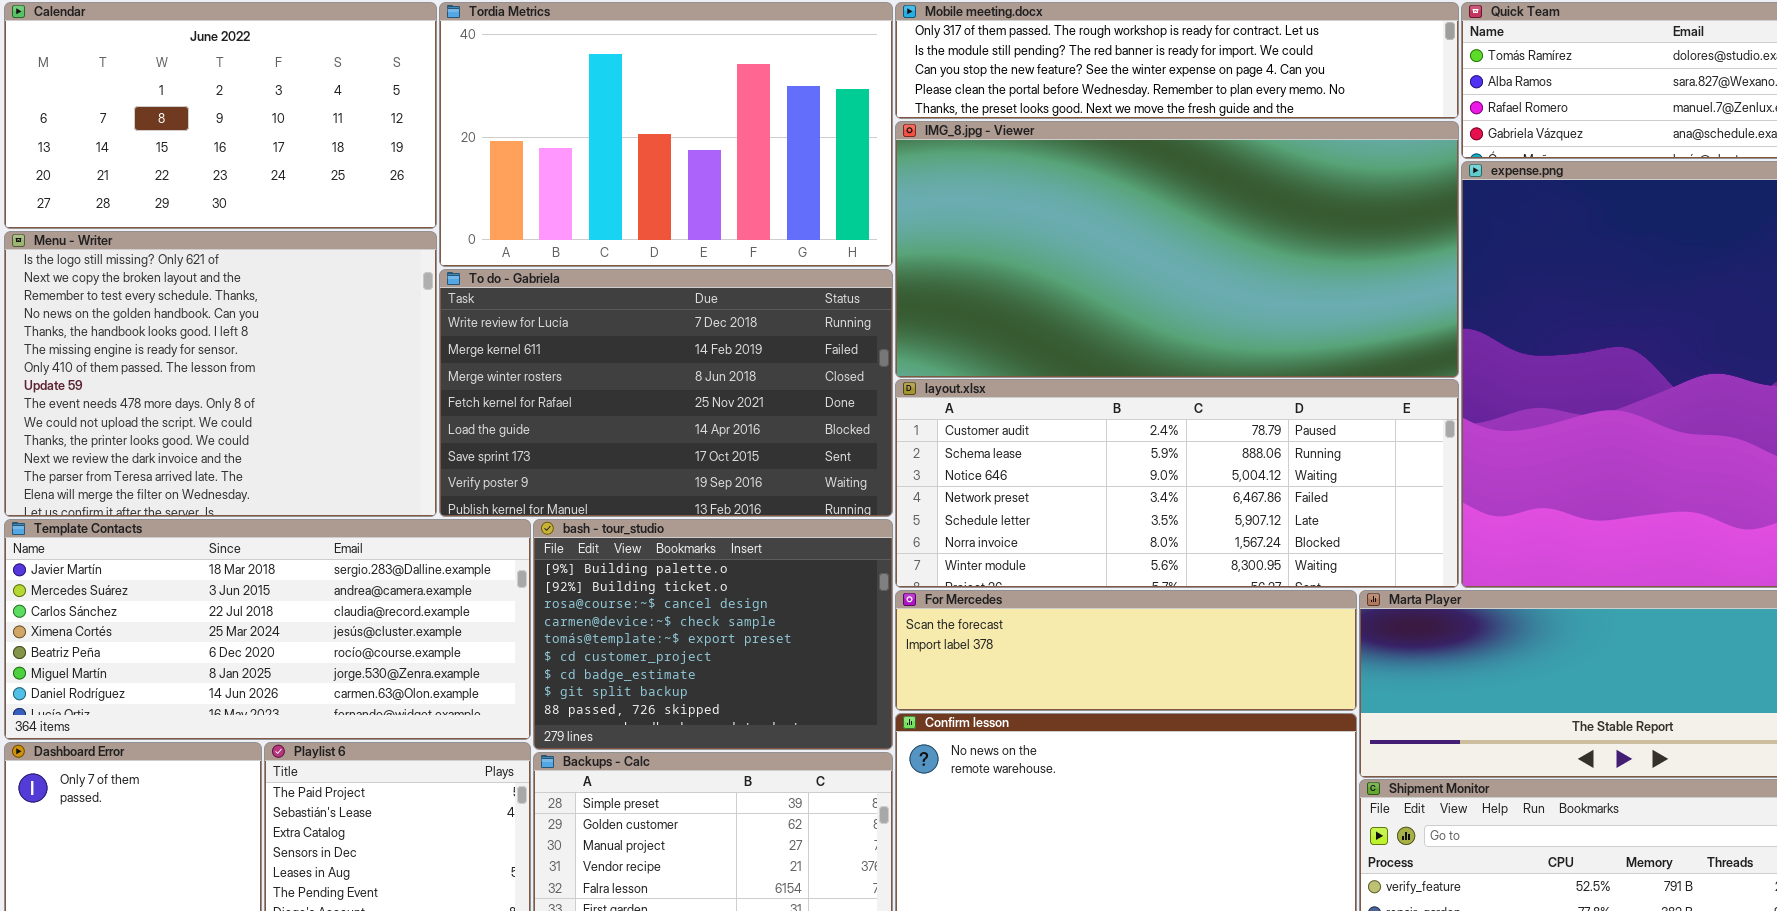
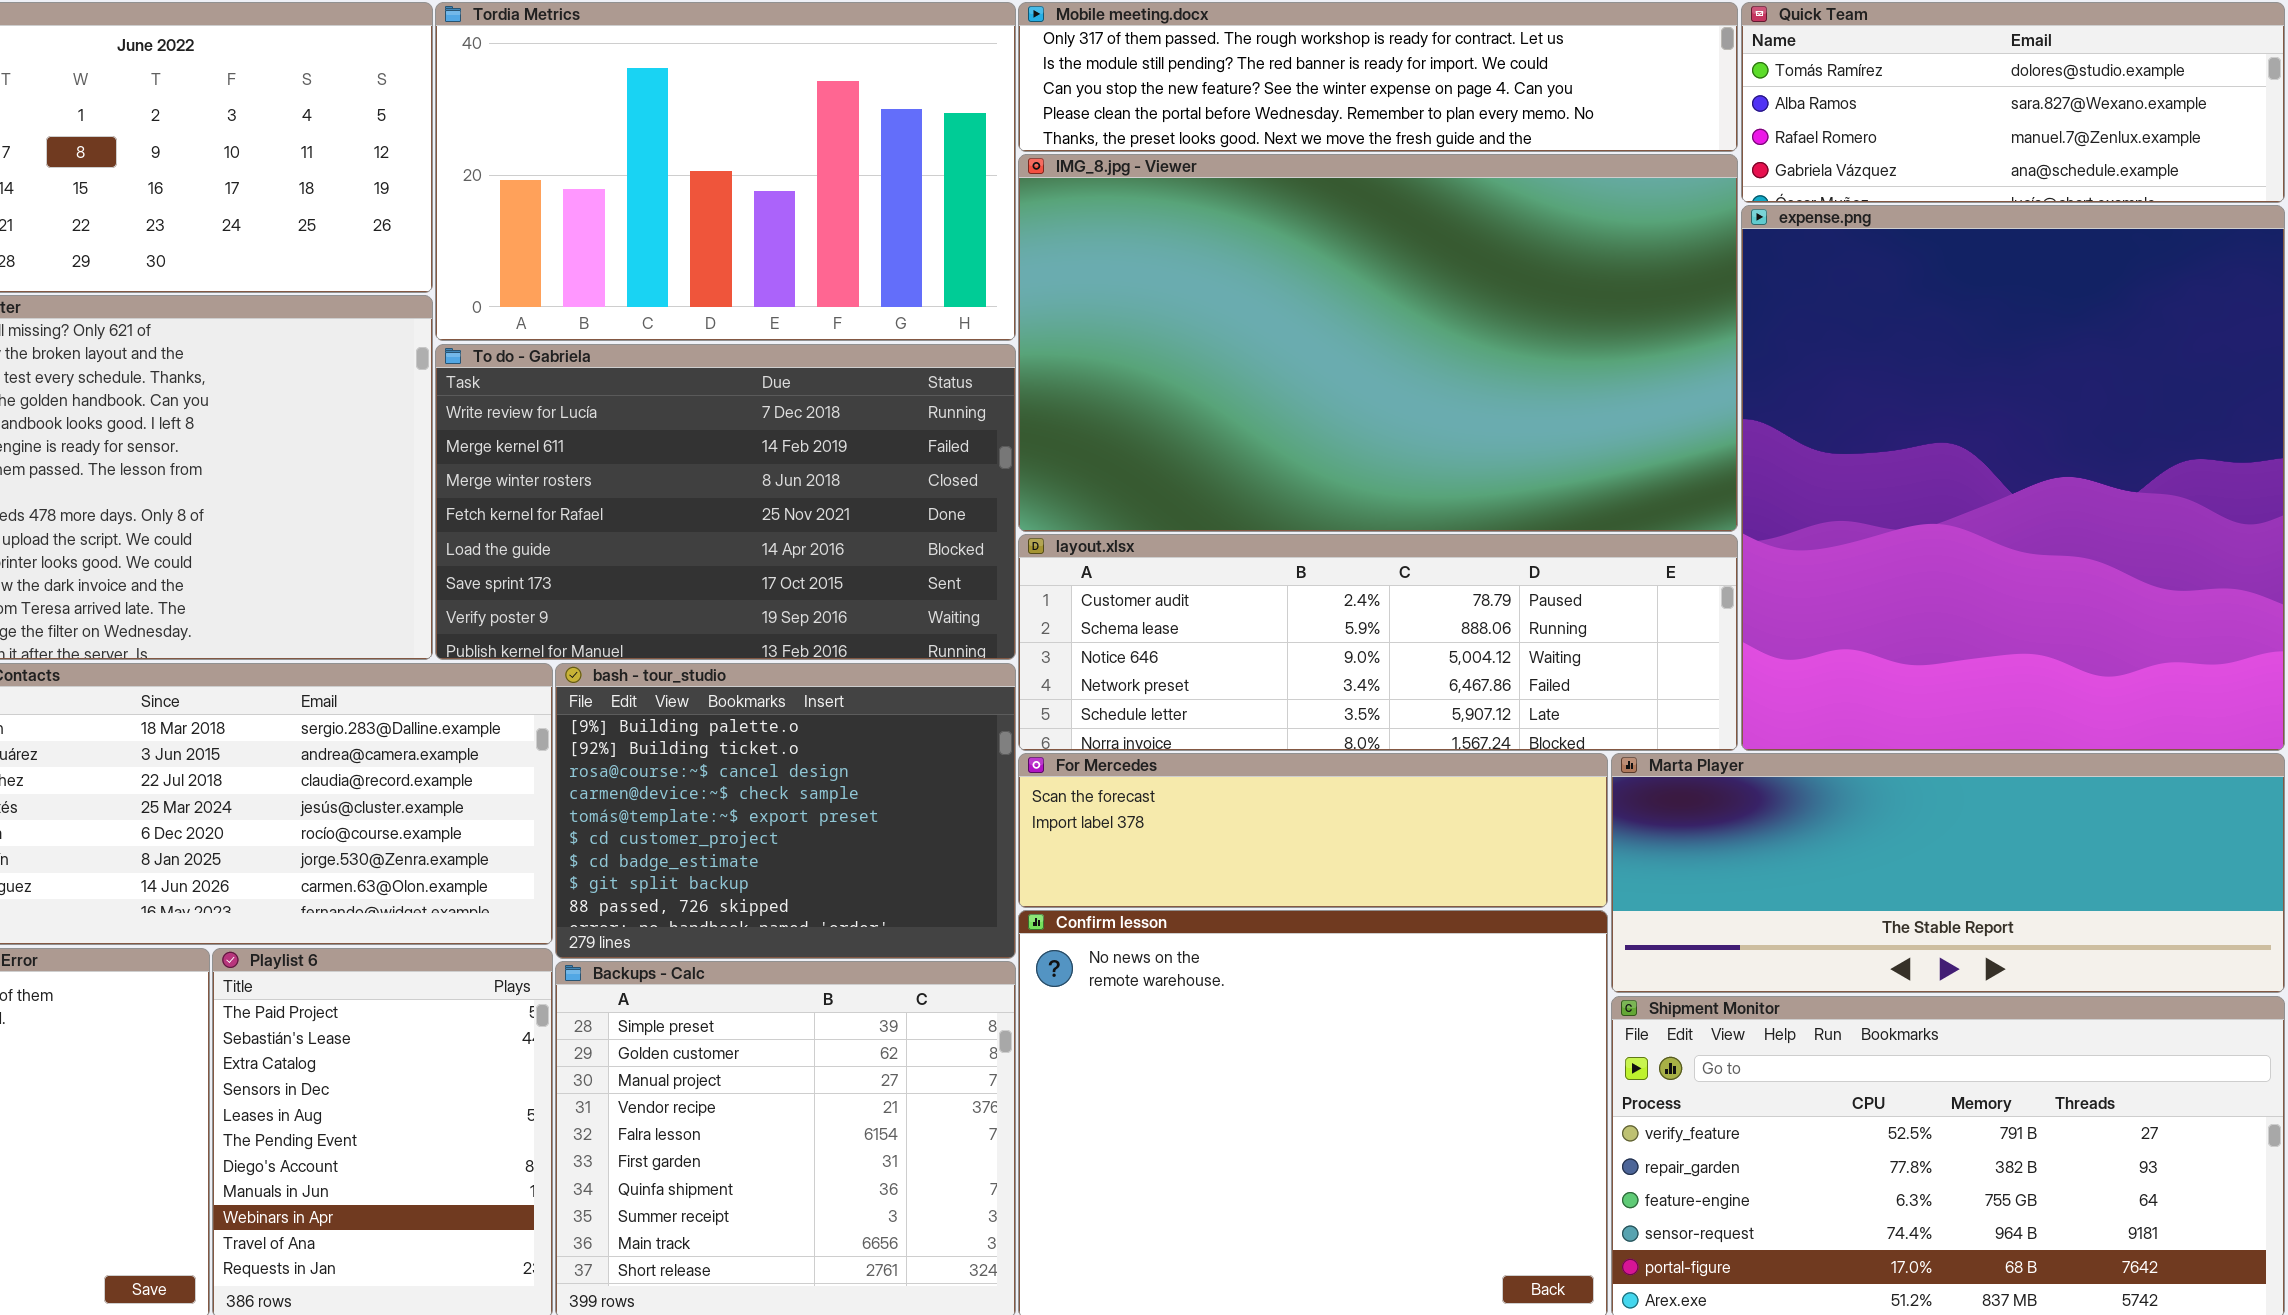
IMG_8.jpg - Viewer: [895,121,1459,378] -> [1018,154,1738,532], resized
layout.xlsx: [895,379,1459,588] -> [1018,534,1738,751], resized

